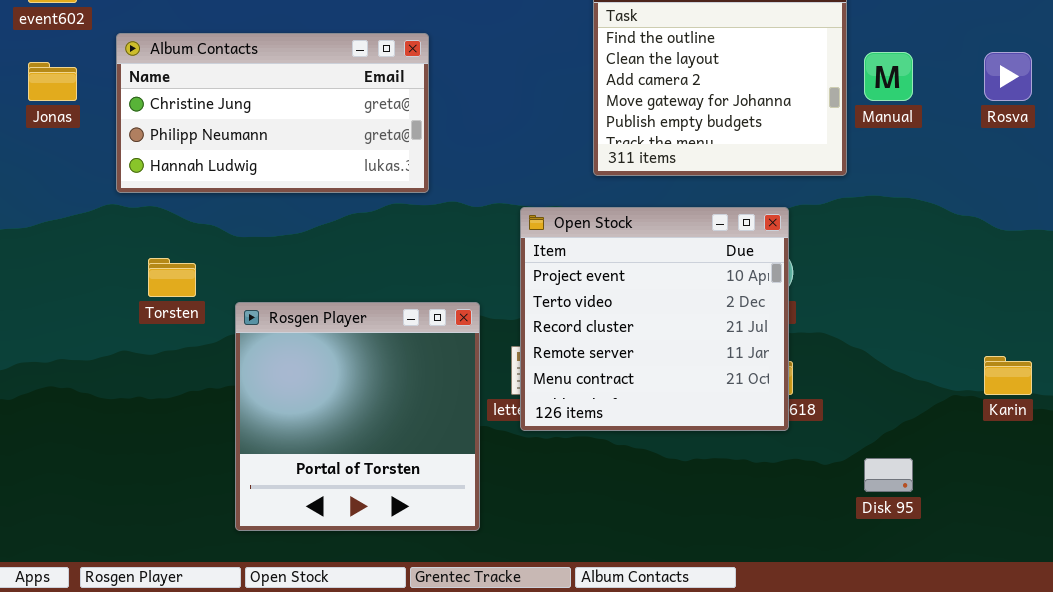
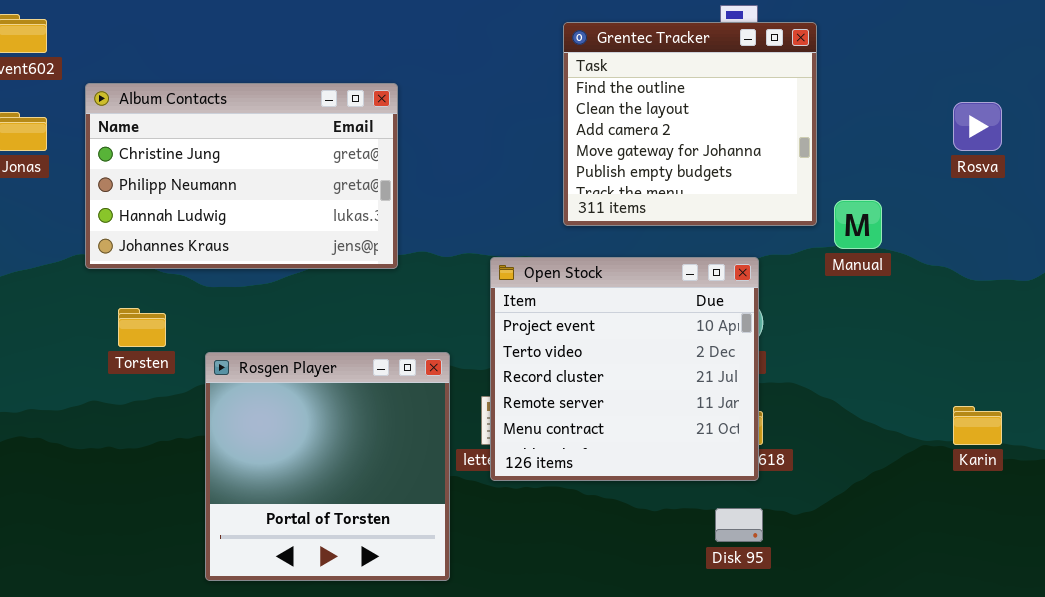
Album Contacts: [116,33,429,193] -> [85,83,398,269], resized
Manual: [864,52,913,101] -> [834,200,882,249], moved
Disk 95: [864,458,913,492] -> [715,508,763,542], moved

